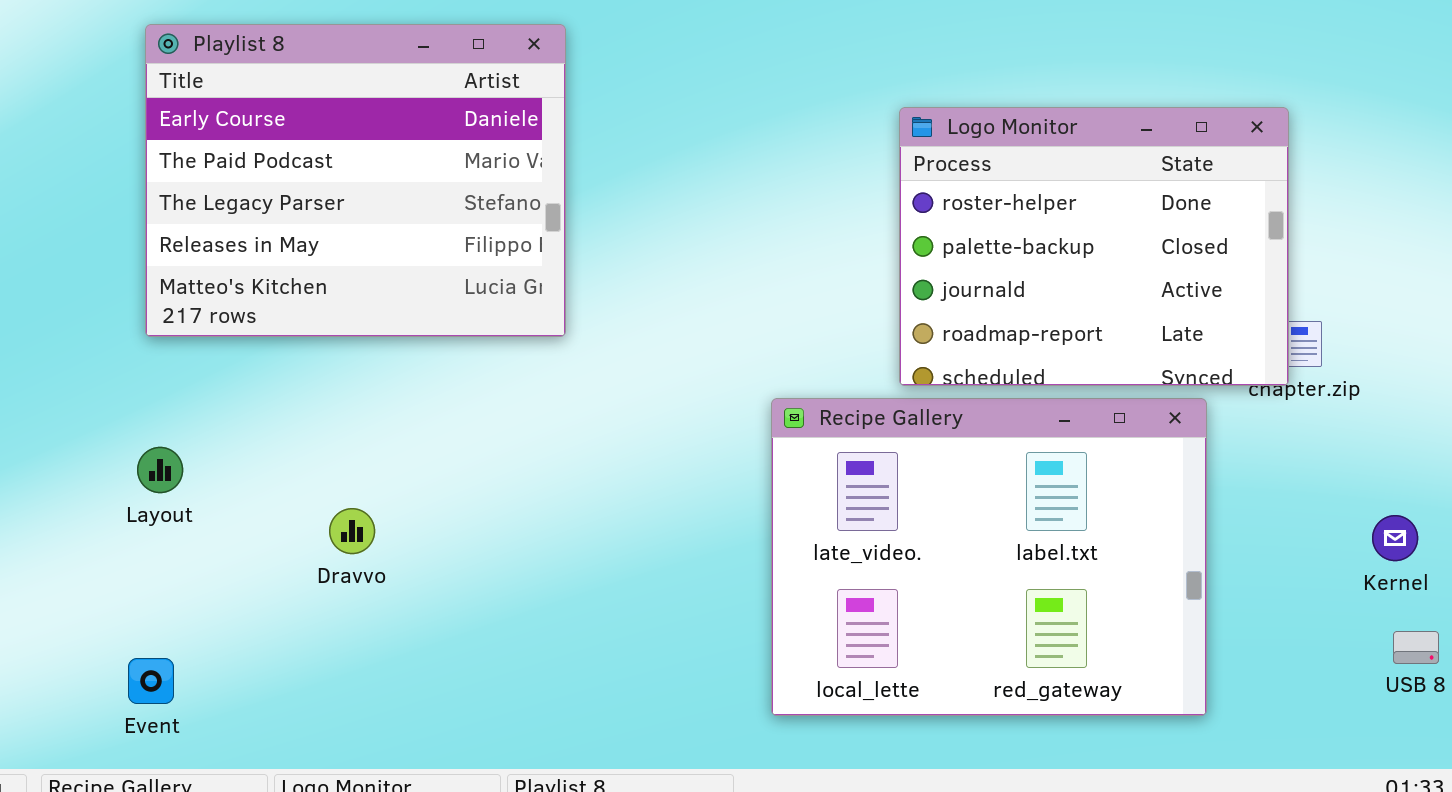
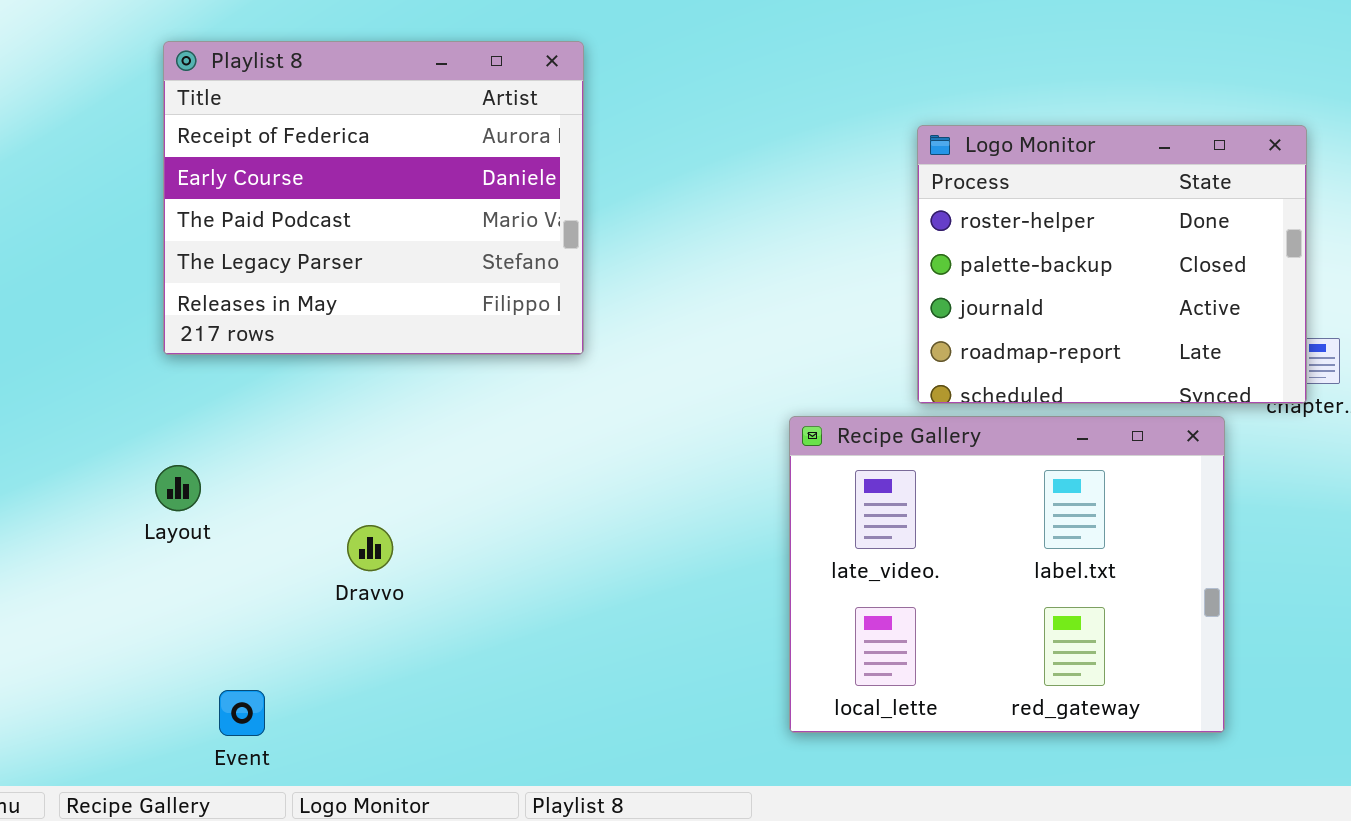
Playlist 8: [145,24,566,337] -> [163,41,584,355], scrolled up 1 row
Event: [128,658,174,704] -> [219,690,265,736], moved

